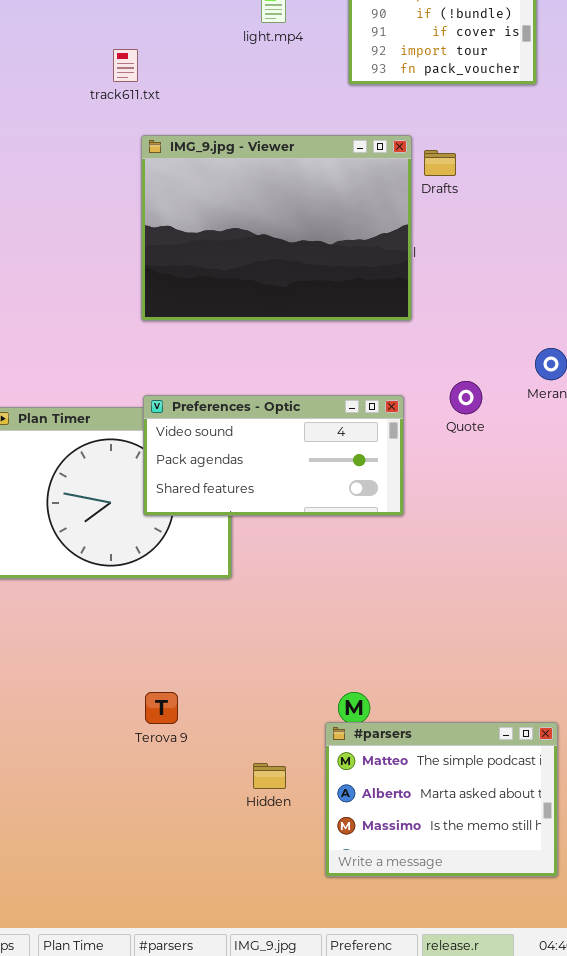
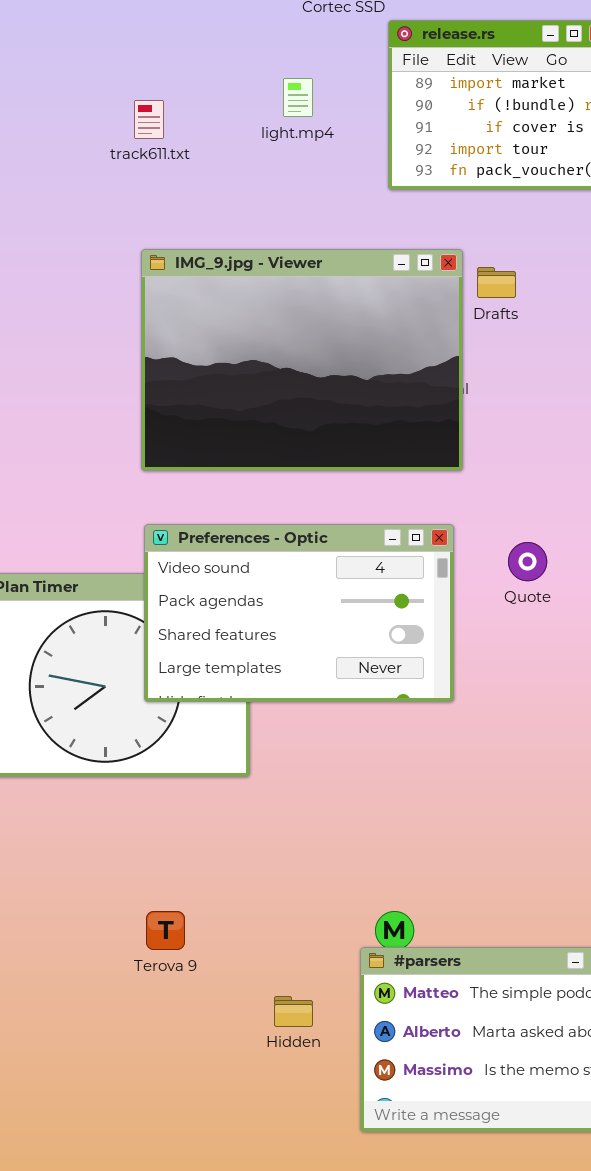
track611.txt: [113,49,138,82] -> [134,100,164,139], moved
Preferences - Optic: [143,395,404,516] -> [144,524,454,702], resized

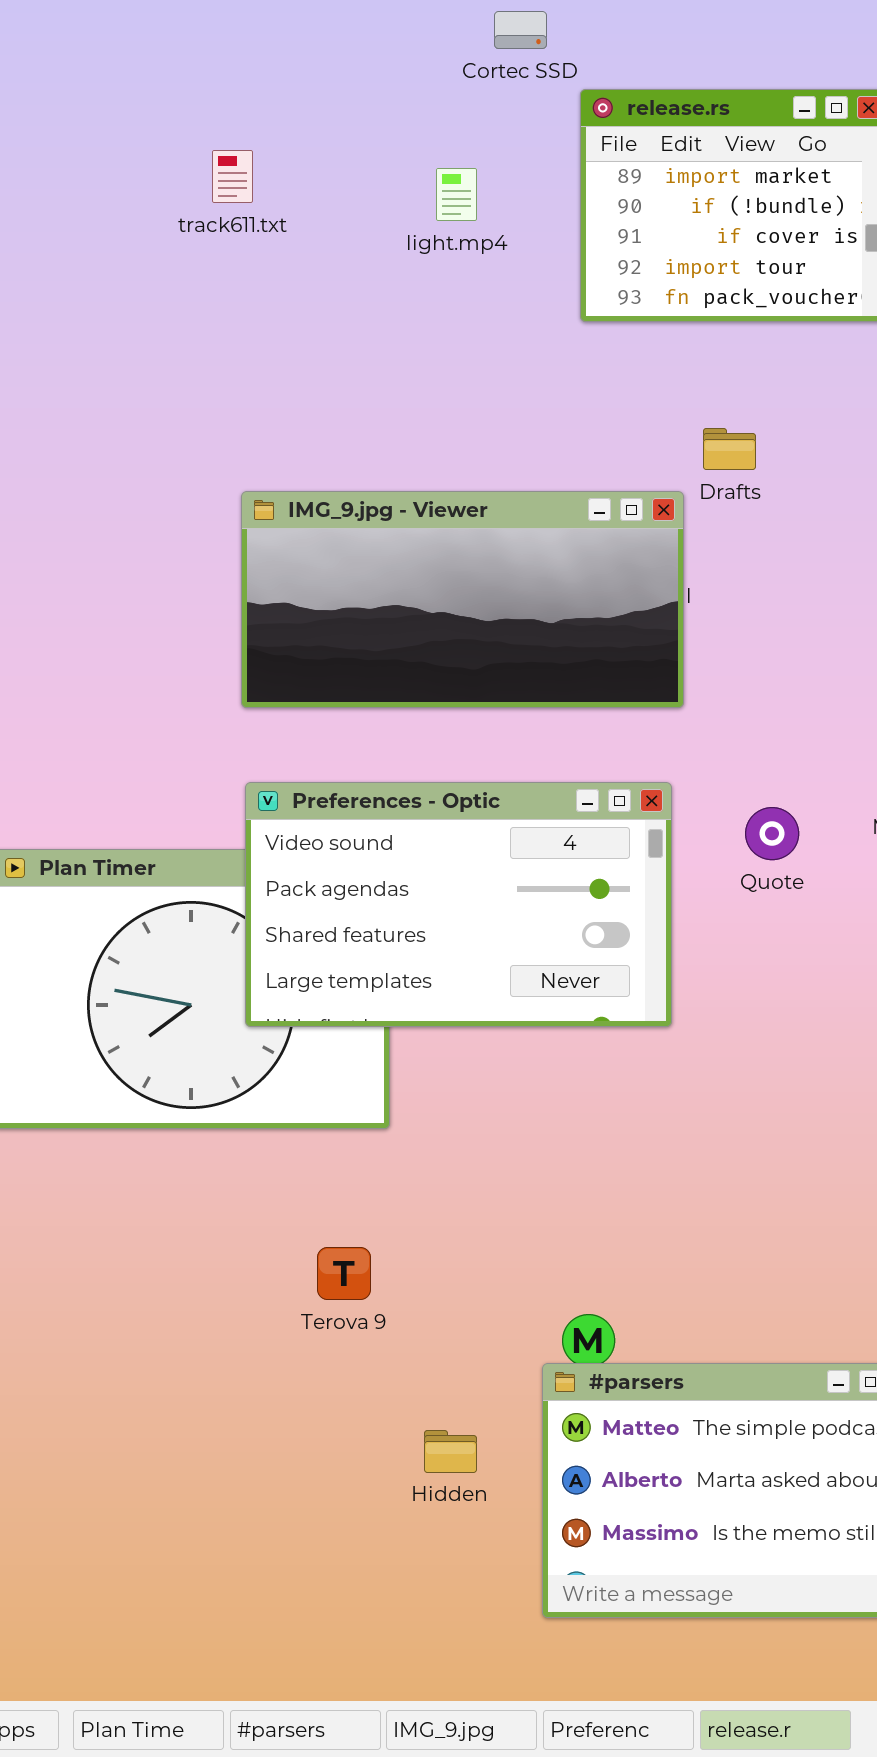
track611.txt: [134,100,164,139] -> [212,150,253,203], moved
IMG_9.jpg - Viewer: [141,249,463,471] -> [241,491,684,708], resized
Terova 9: [146,911,185,950] -> [317,1247,371,1300], moved

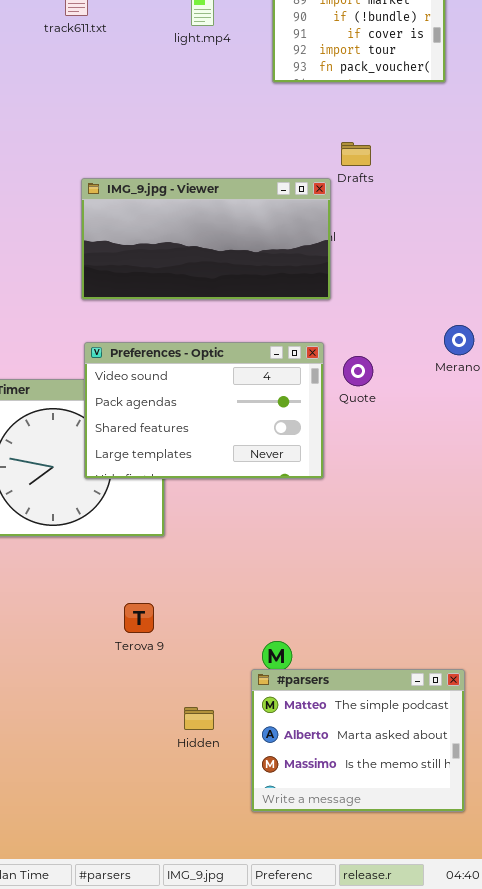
Quote: [745,807,799,860] -> [343,356,373,386], moved

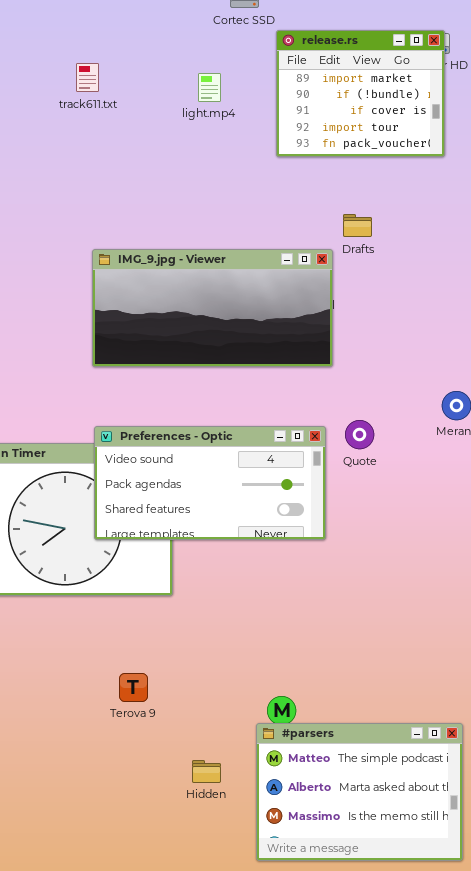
Preferences - Optic: [84,342,324,479] -> [94,426,326,540], resized
Terova 9: [124,603,154,633] -> [119,673,148,702], moved

